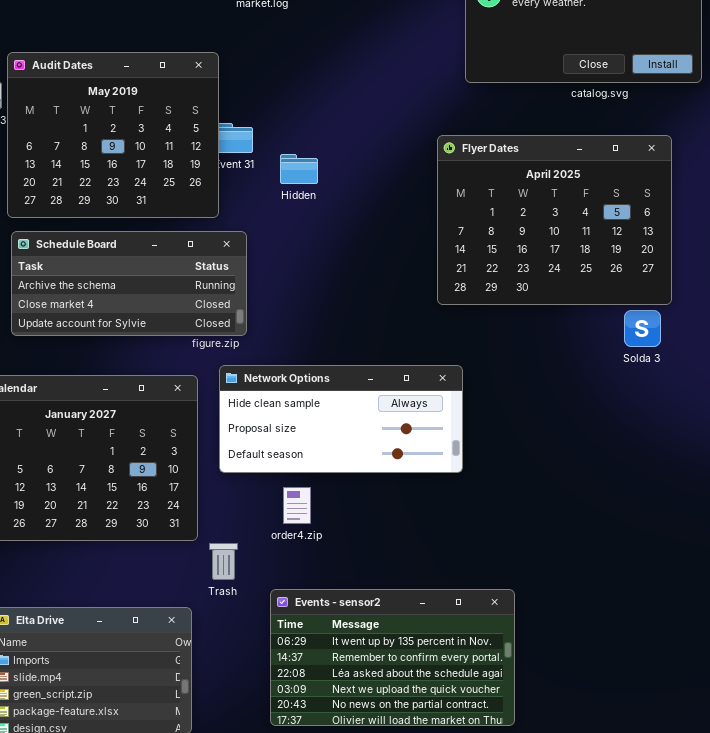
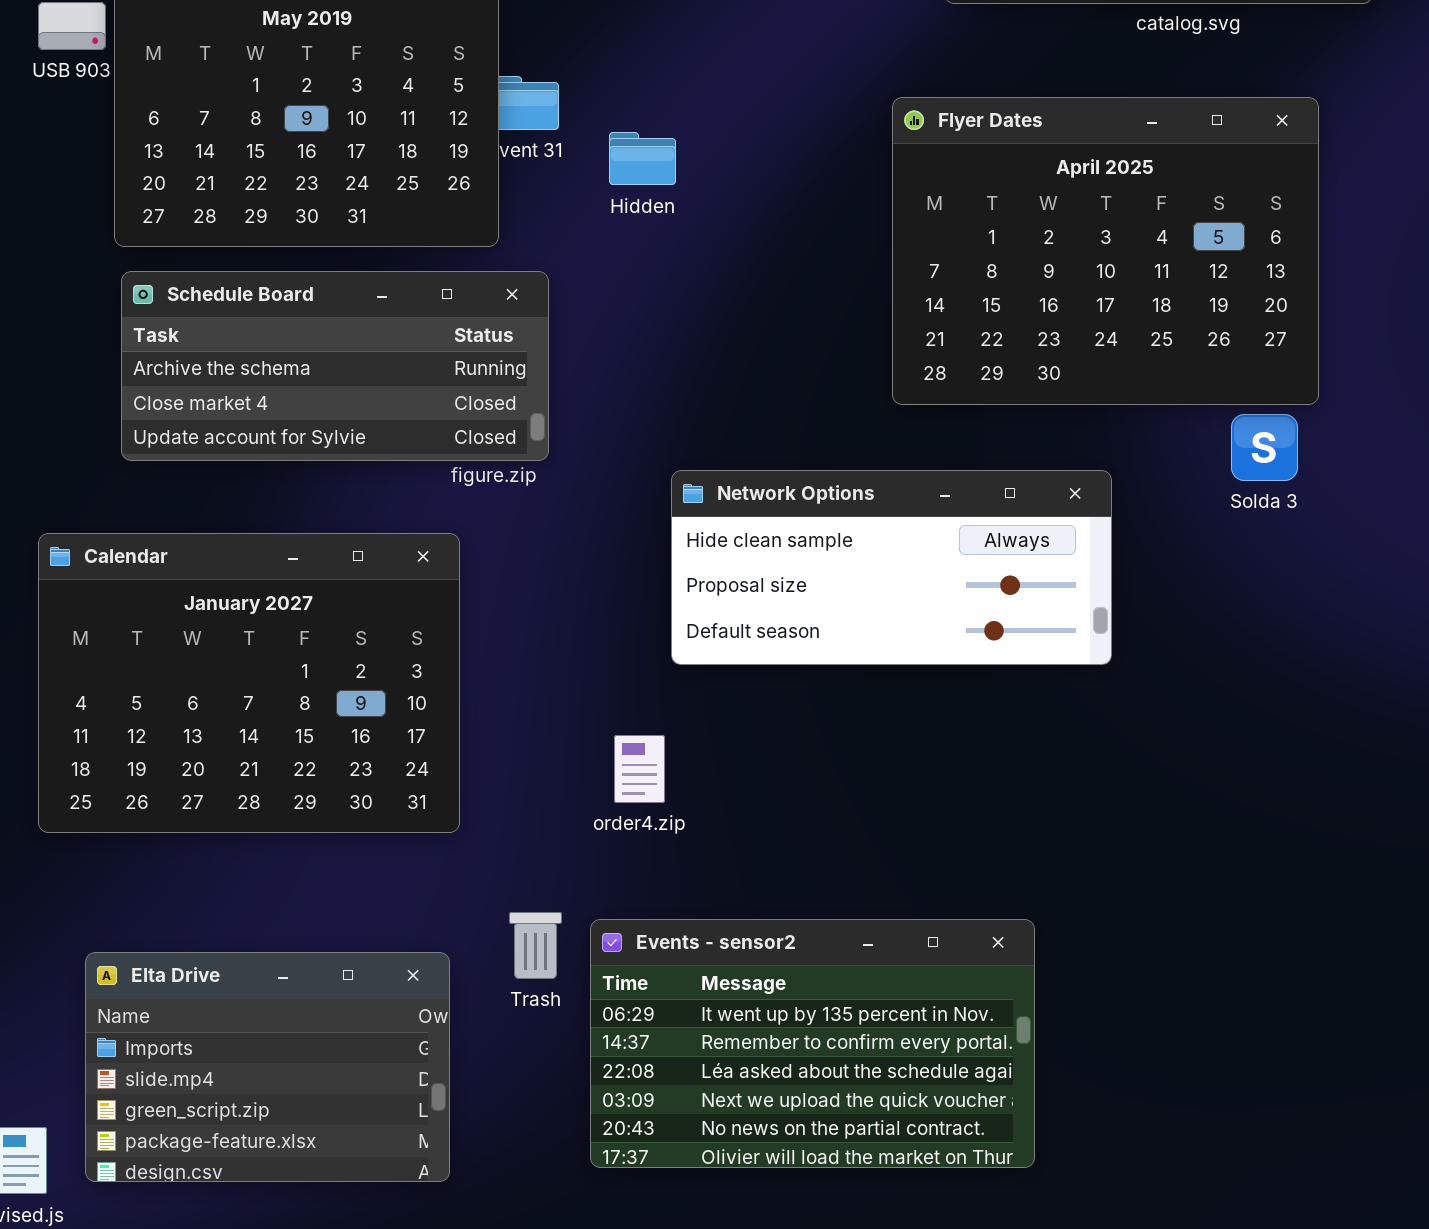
Network Options: [219,365,463,473] -> [671,470,1112,665], moved
Trash: [209,543,238,580] -> [509,912,562,979], moved

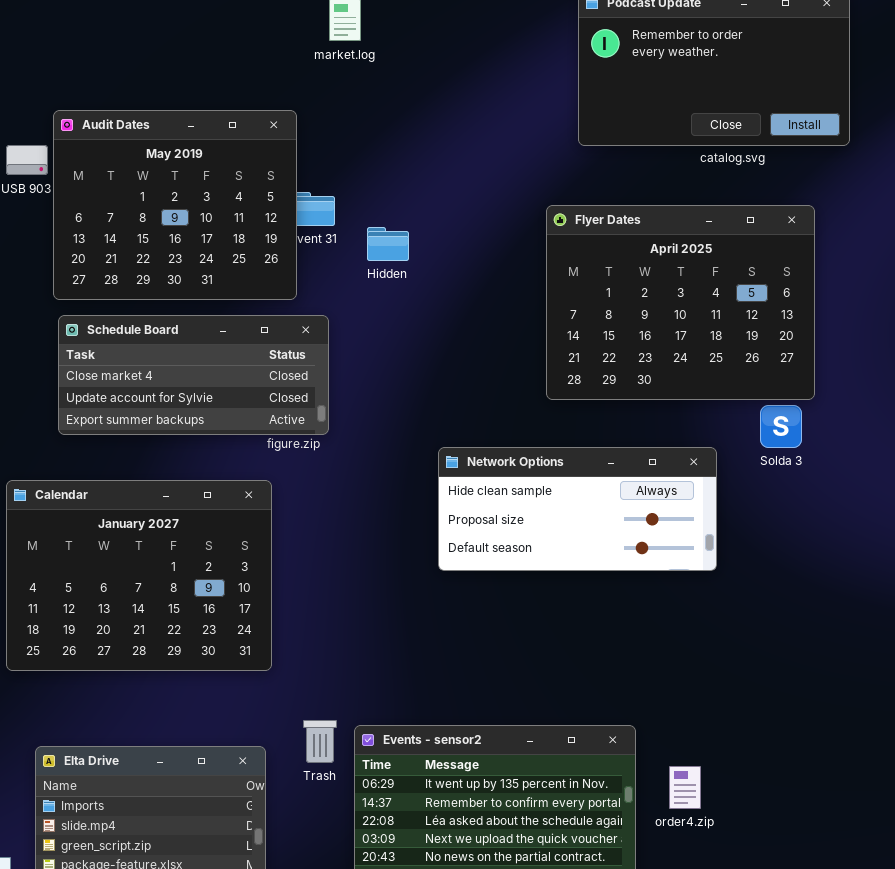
Schedule Board: [121,271,549,461] -> [58,315,329,435], scrolled down 1 row
Network Options: [671,470,1112,665] -> [438,447,717,571], moved
order4.zip: [614,735,665,803] -> [669,766,701,809], moved

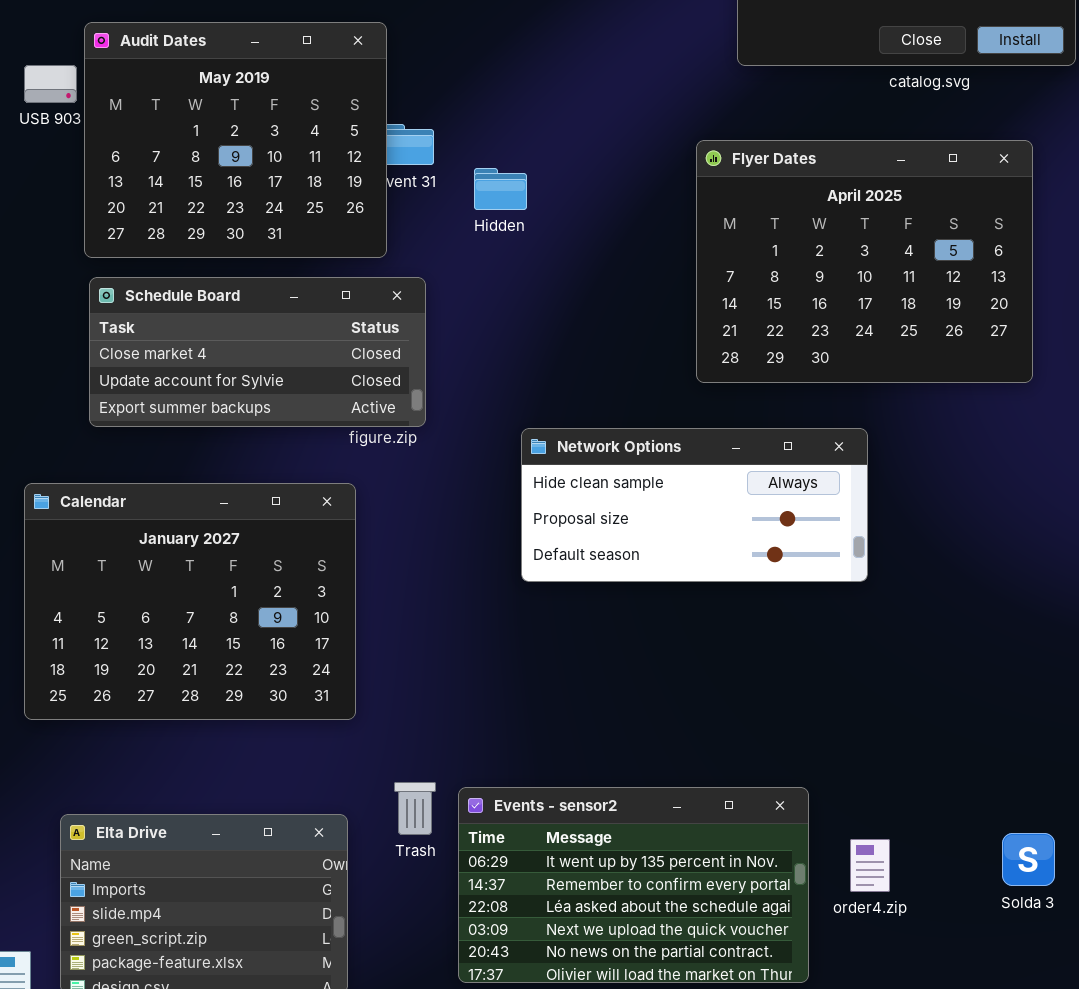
Solda 3: [760,405,802,448] -> [1002,833,1055,886], moved
Network Options: [438,447,717,571] -> [521,428,868,582], moved

